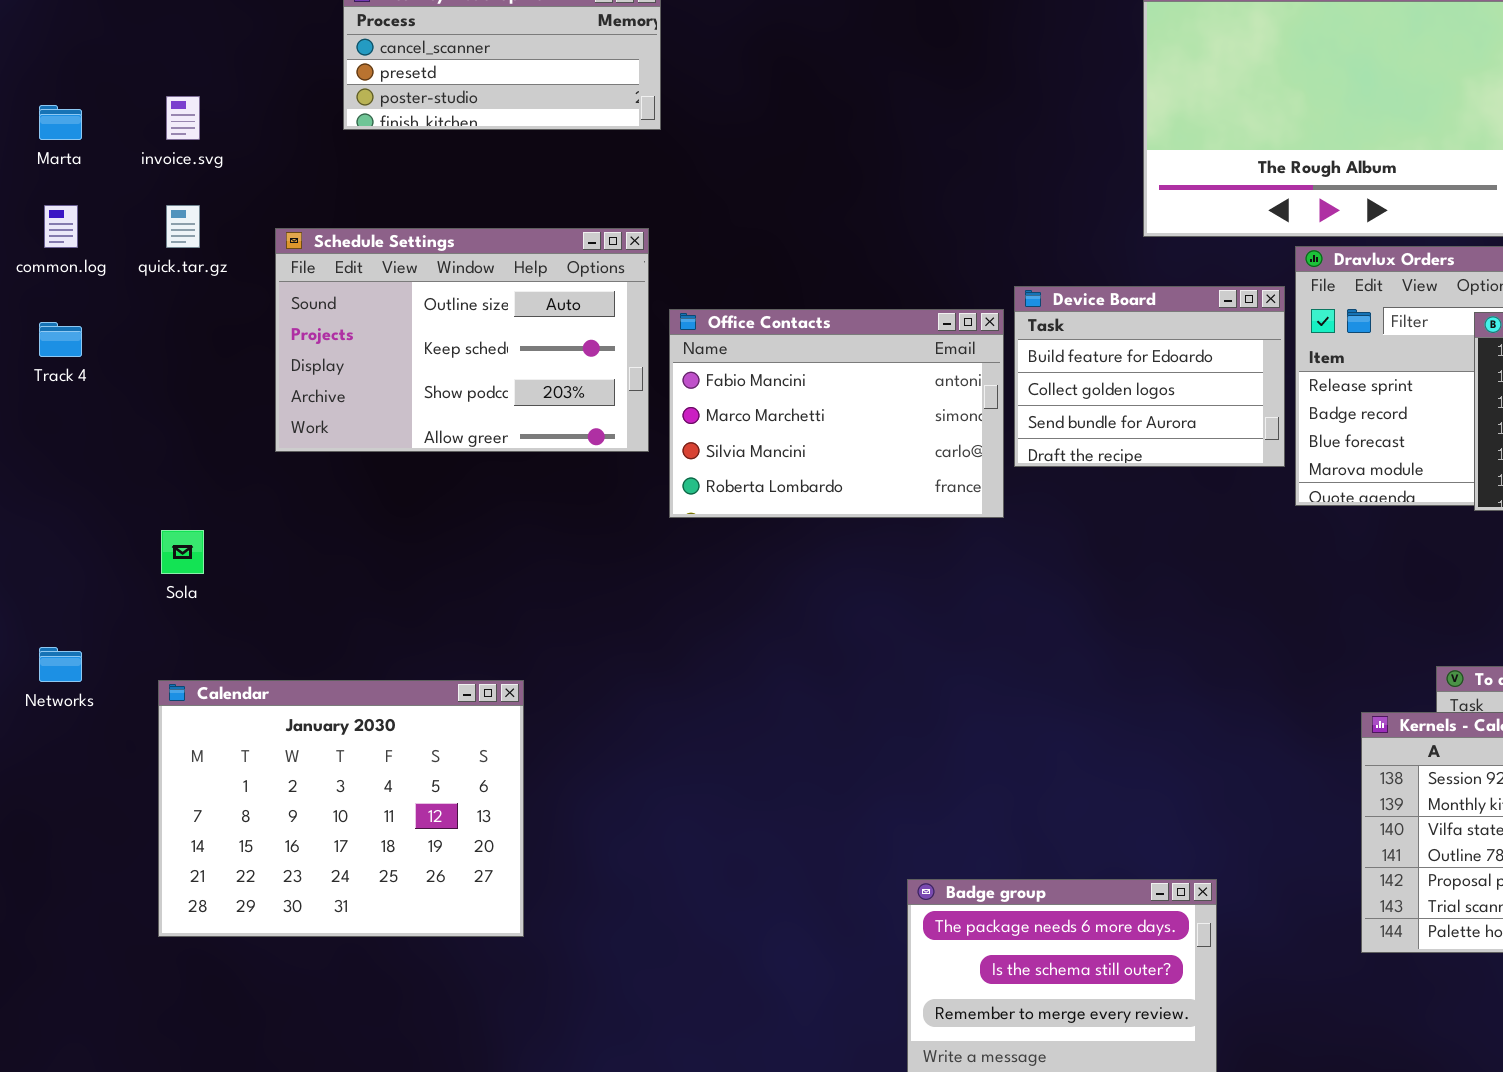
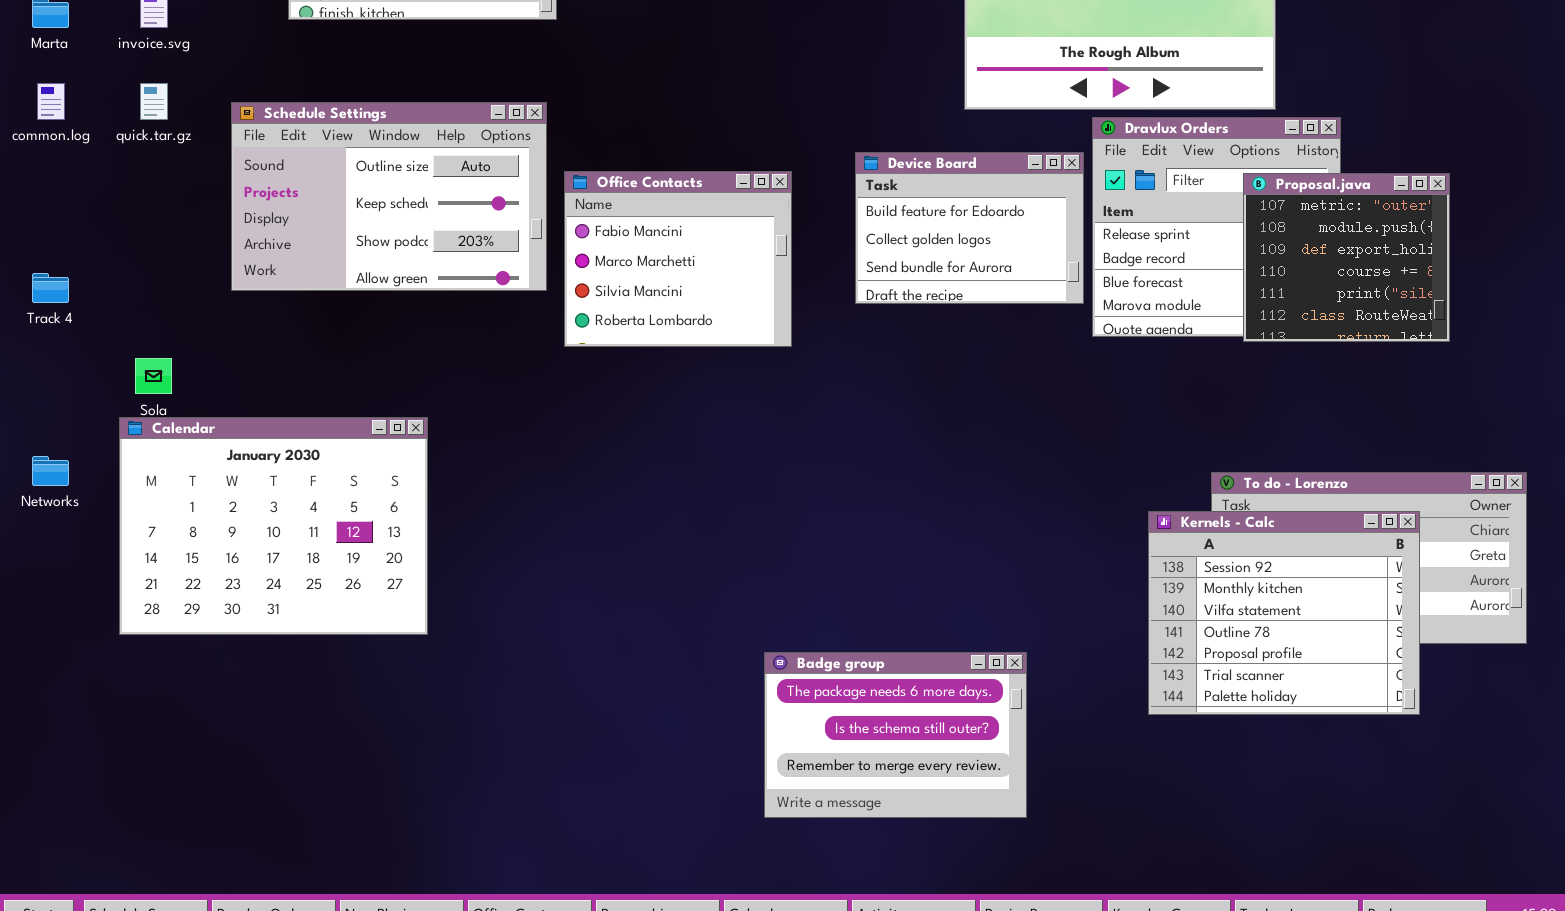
Office Contacts: [669,309,1004,518] -> [564,171,792,347], resized
Track 4: [39,322,82,357] -> [32,273,69,303], moved
Calendar: [158,680,524,937] -> [119,417,428,635], moved

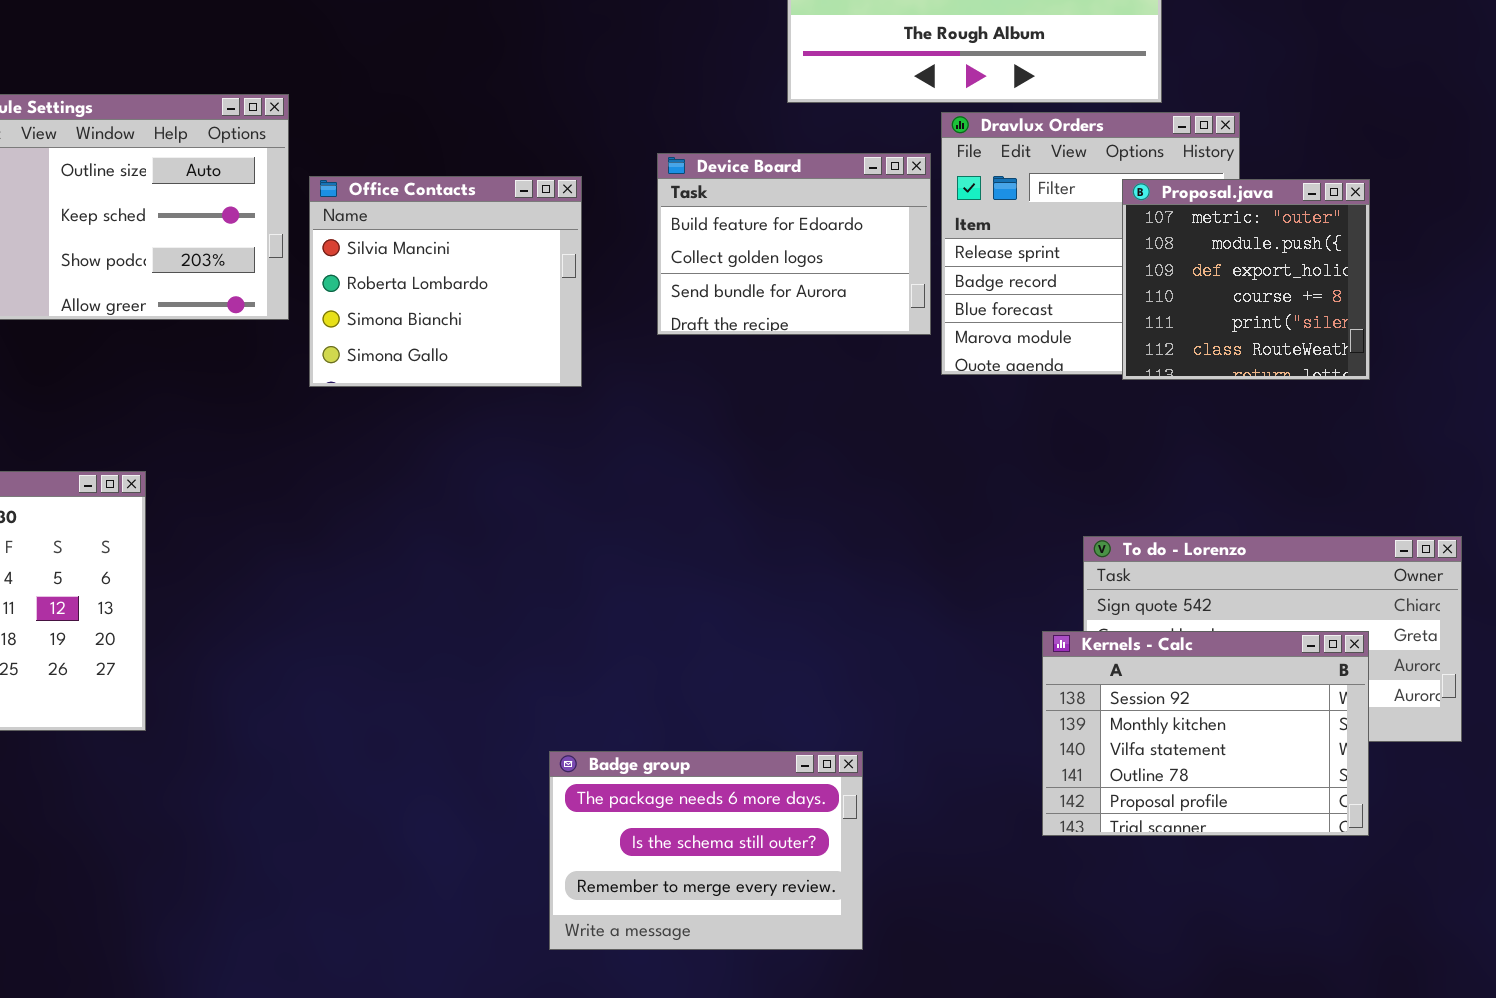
Office Contacts: [564,171,792,347] -> [309,176,582,387], scrolled down 2 rows
Kernels - Calc: [1148,511,1420,715] -> [1042,631,1369,836], moved, resized

